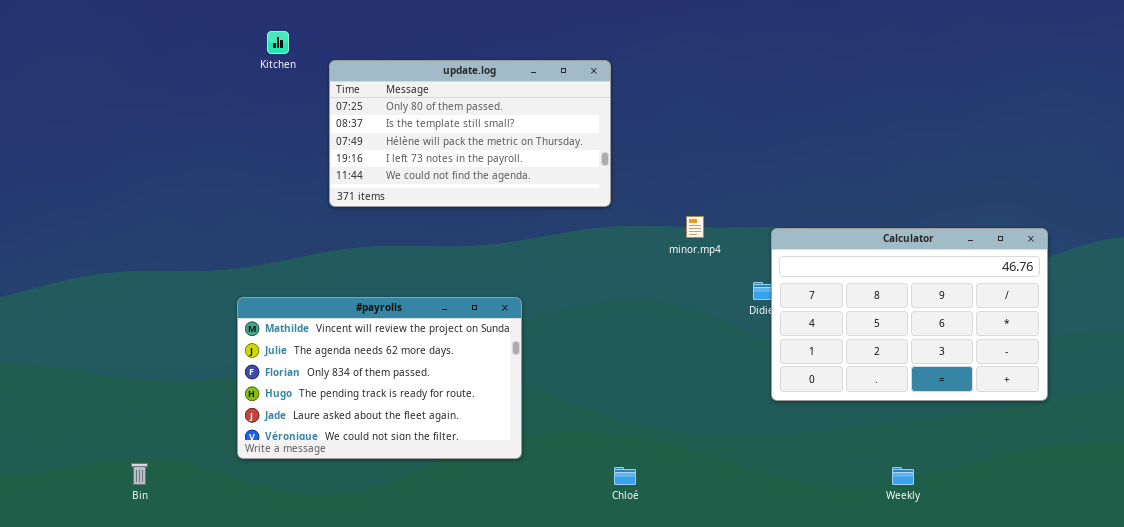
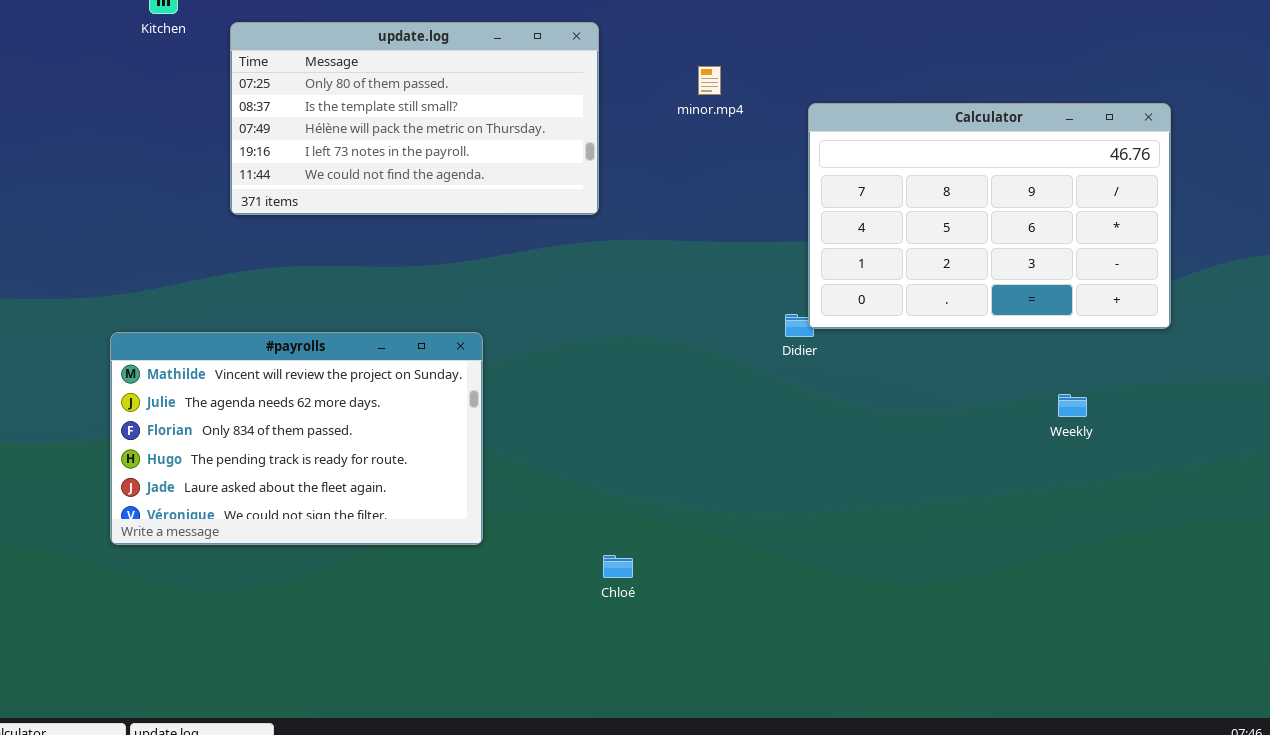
minor.mp4: [686,216,704,238] -> [698,66,721,95], moved
Calculator: [771,228,1048,401] -> [808,103,1171,329], moved
Weekly: [892,467,914,485] -> [1058,394,1087,417], moved

